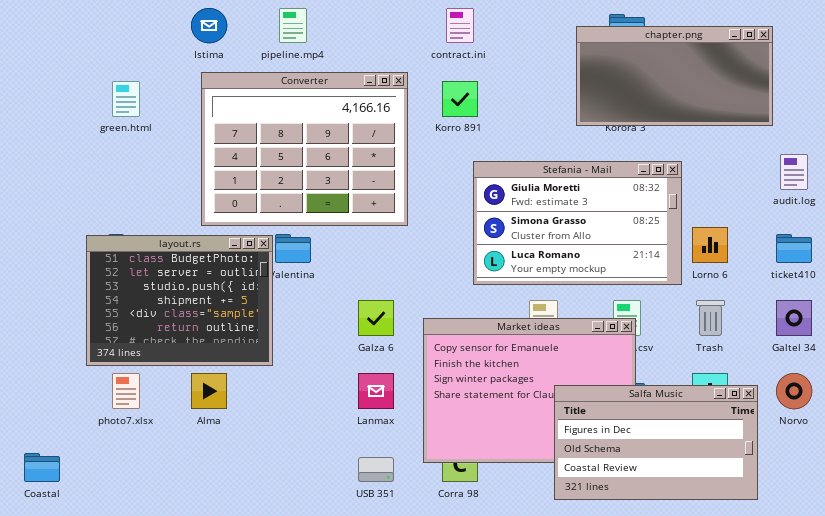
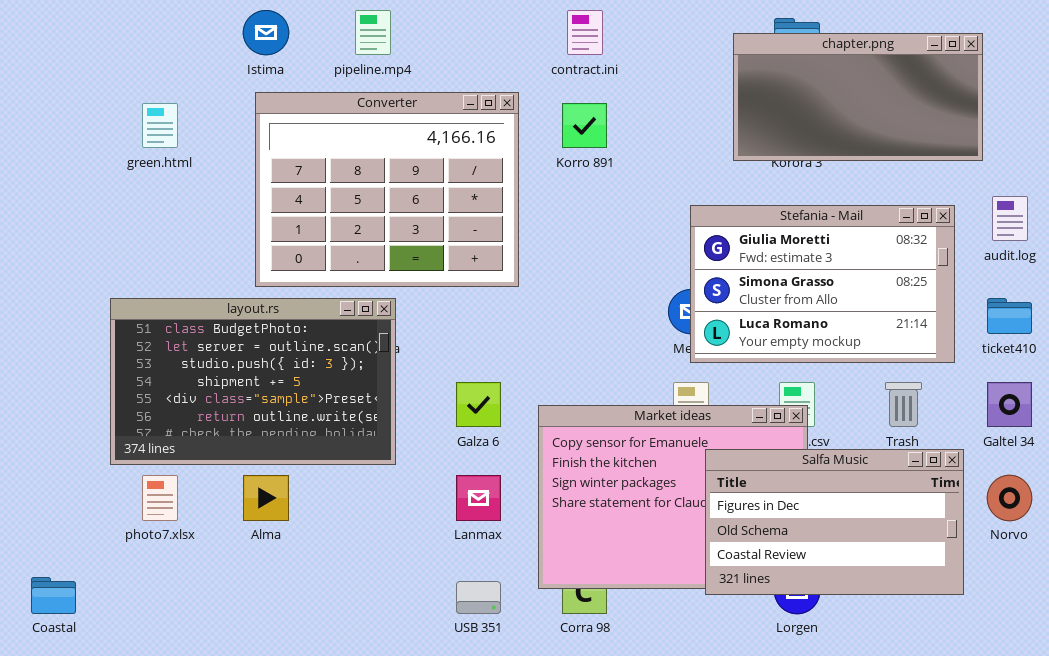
Stefania - Mail: [473,161,682,285] -> [690,205,955,363], moved
layout.rs: [86,235,273,366] -> [110,298,396,465], resized
Salfa Music: [554,385,758,500] -> [705,449,964,595], moved

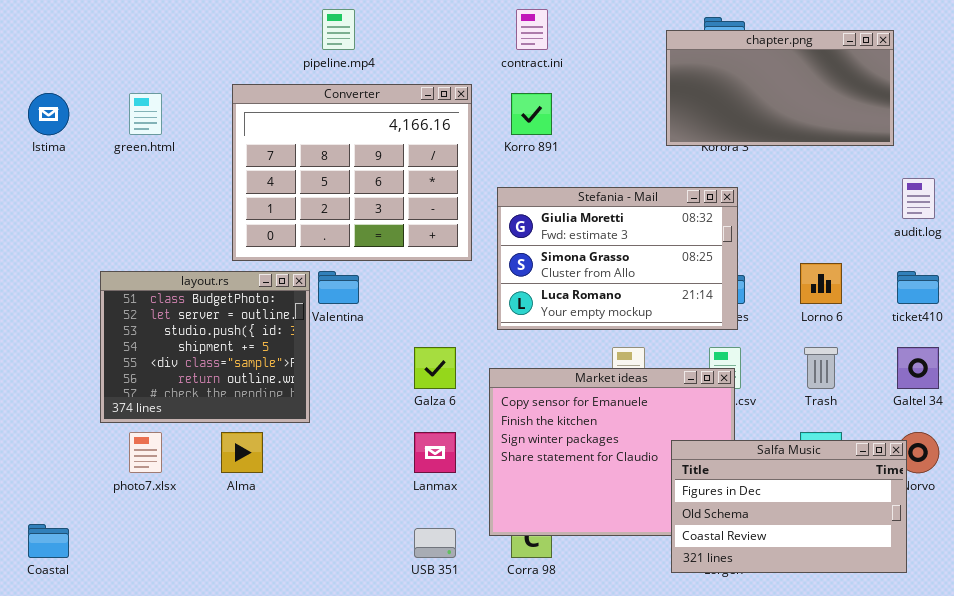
Istima: [243,10,289,55] -> [28,93,69,135], moved
Stefania - Mail: [690,205,955,363] -> [497,187,738,330], moved
layout.rs: [110,298,396,465] -> [100,271,310,423], resized
Salfa Music: [705,449,964,595] -> [671,440,907,573], moved

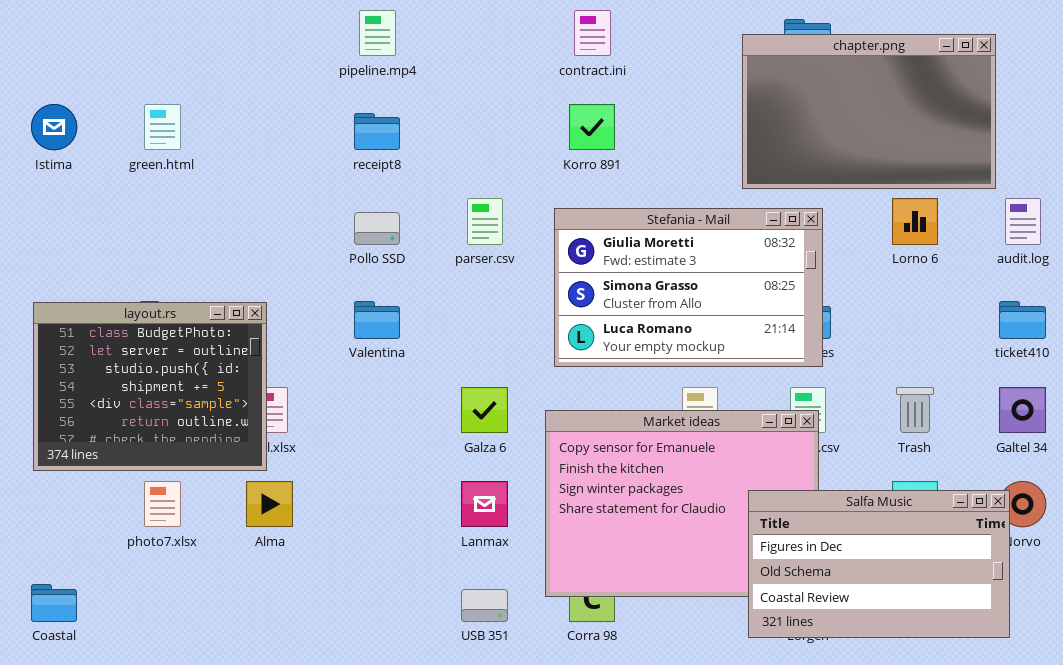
chapter.png: [666,30,894,146] -> [742,34,996,189], resized
Converter: [232,84,472,261] -> none, closed
Lorno 6: [800,263,842,304] -> [892,198,938,245], moved
layout.rs: [100,271,310,423] -> [33,302,267,471], moved

